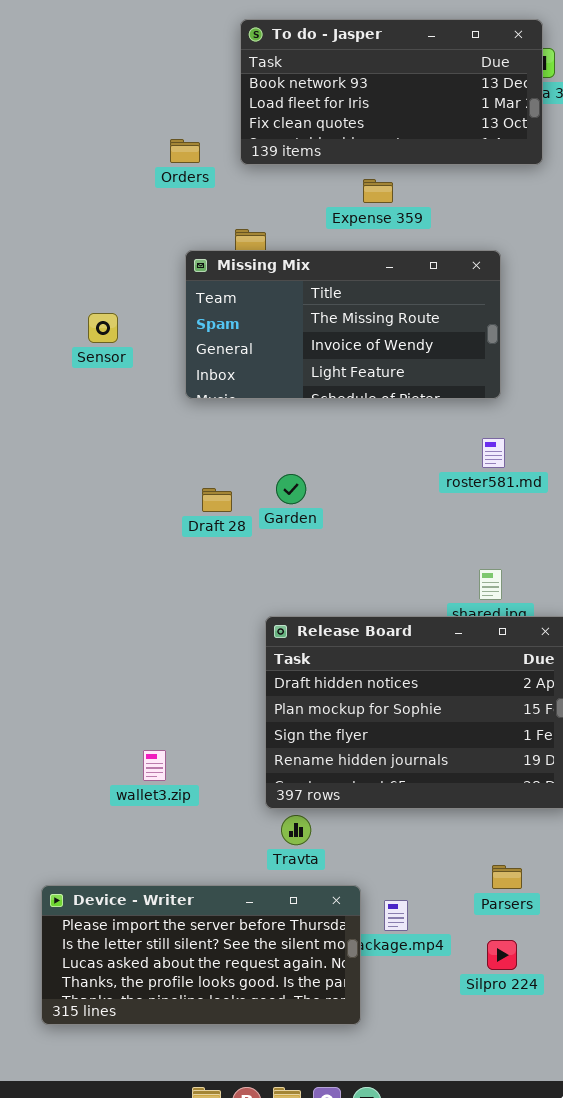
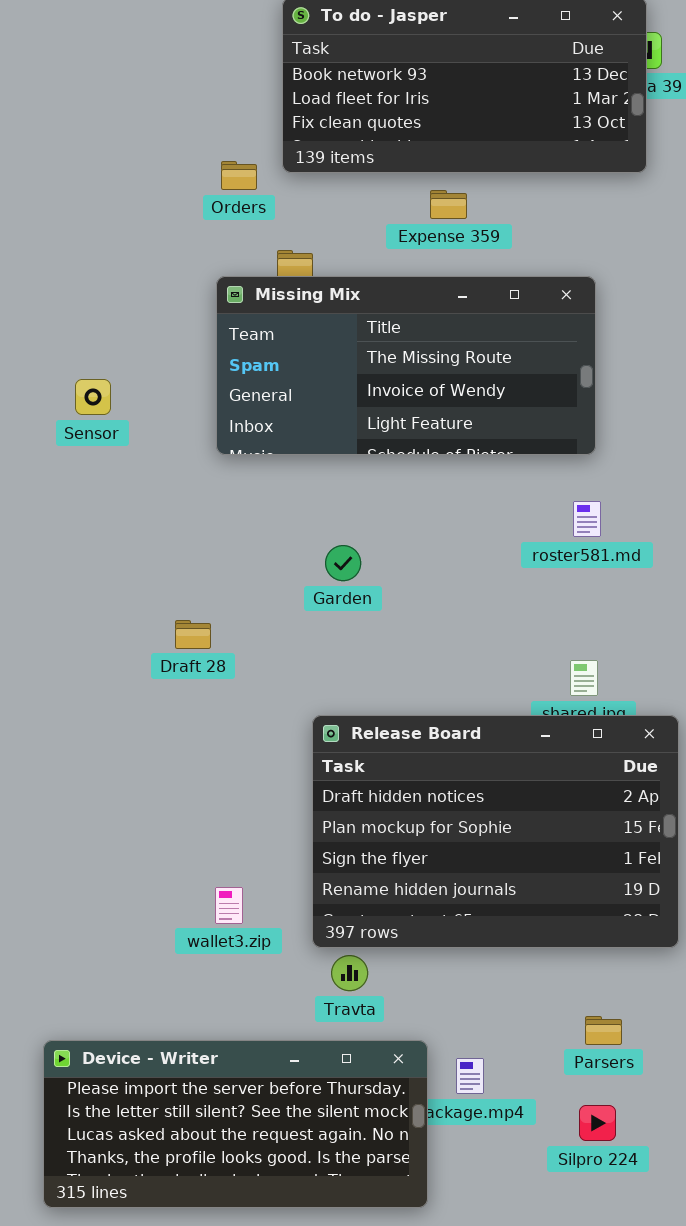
Orders: [170,139,200,163] -> [221,161,257,190], moved
Sensor: [88,313,118,343] -> [75,379,111,415], moved
Draft 28: [202,488,232,512] -> [175,620,211,649], moved
wallet3.zip: [143,750,166,781] -> [215,887,243,924], moved

